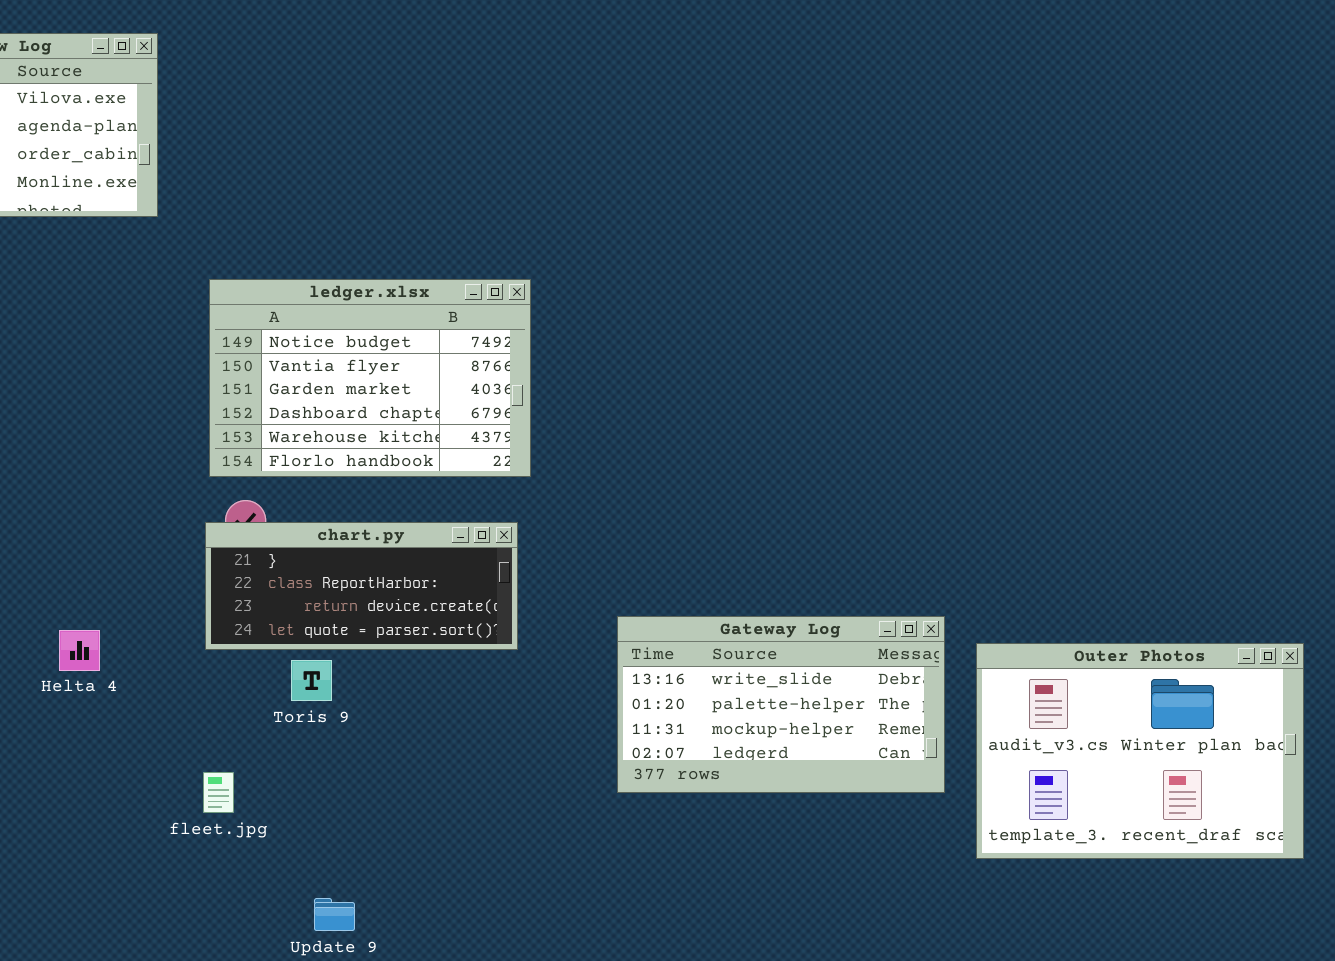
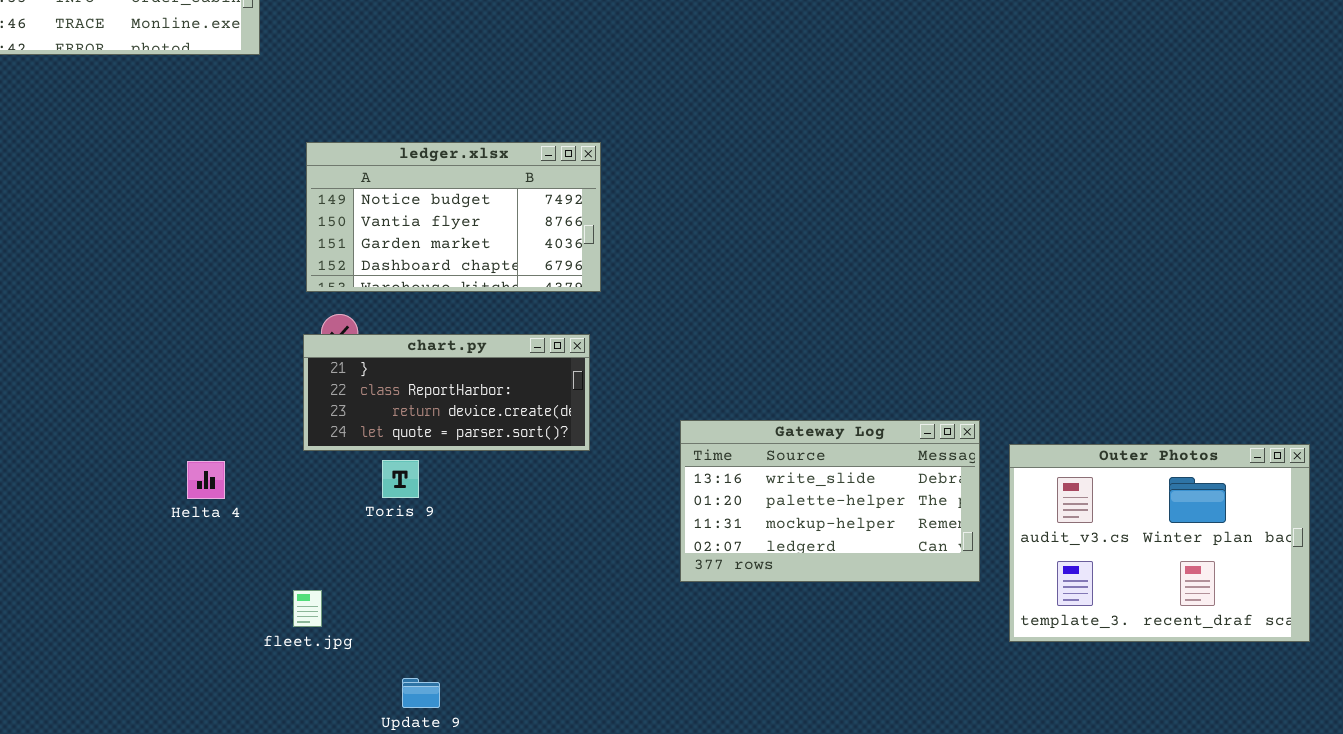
ledger.xlsx: [209,279,531,477] -> [306,142,601,292], resized
Helta 4: [59,630,100,671] -> [187,461,225,499], moved
fleet.jpg: [203,772,234,813] -> [293,590,322,627], moved

